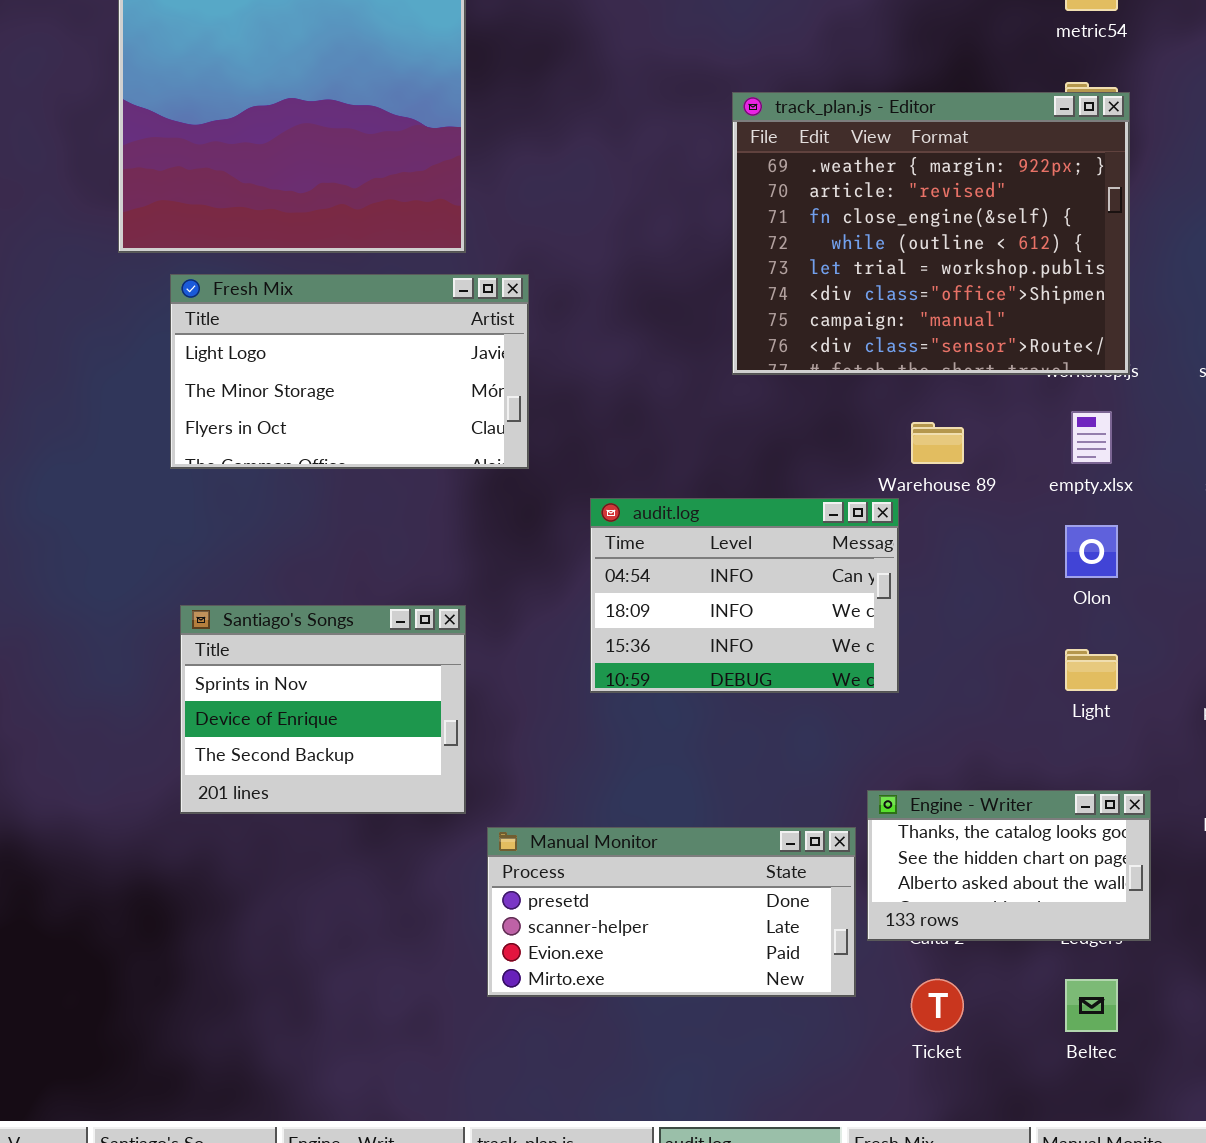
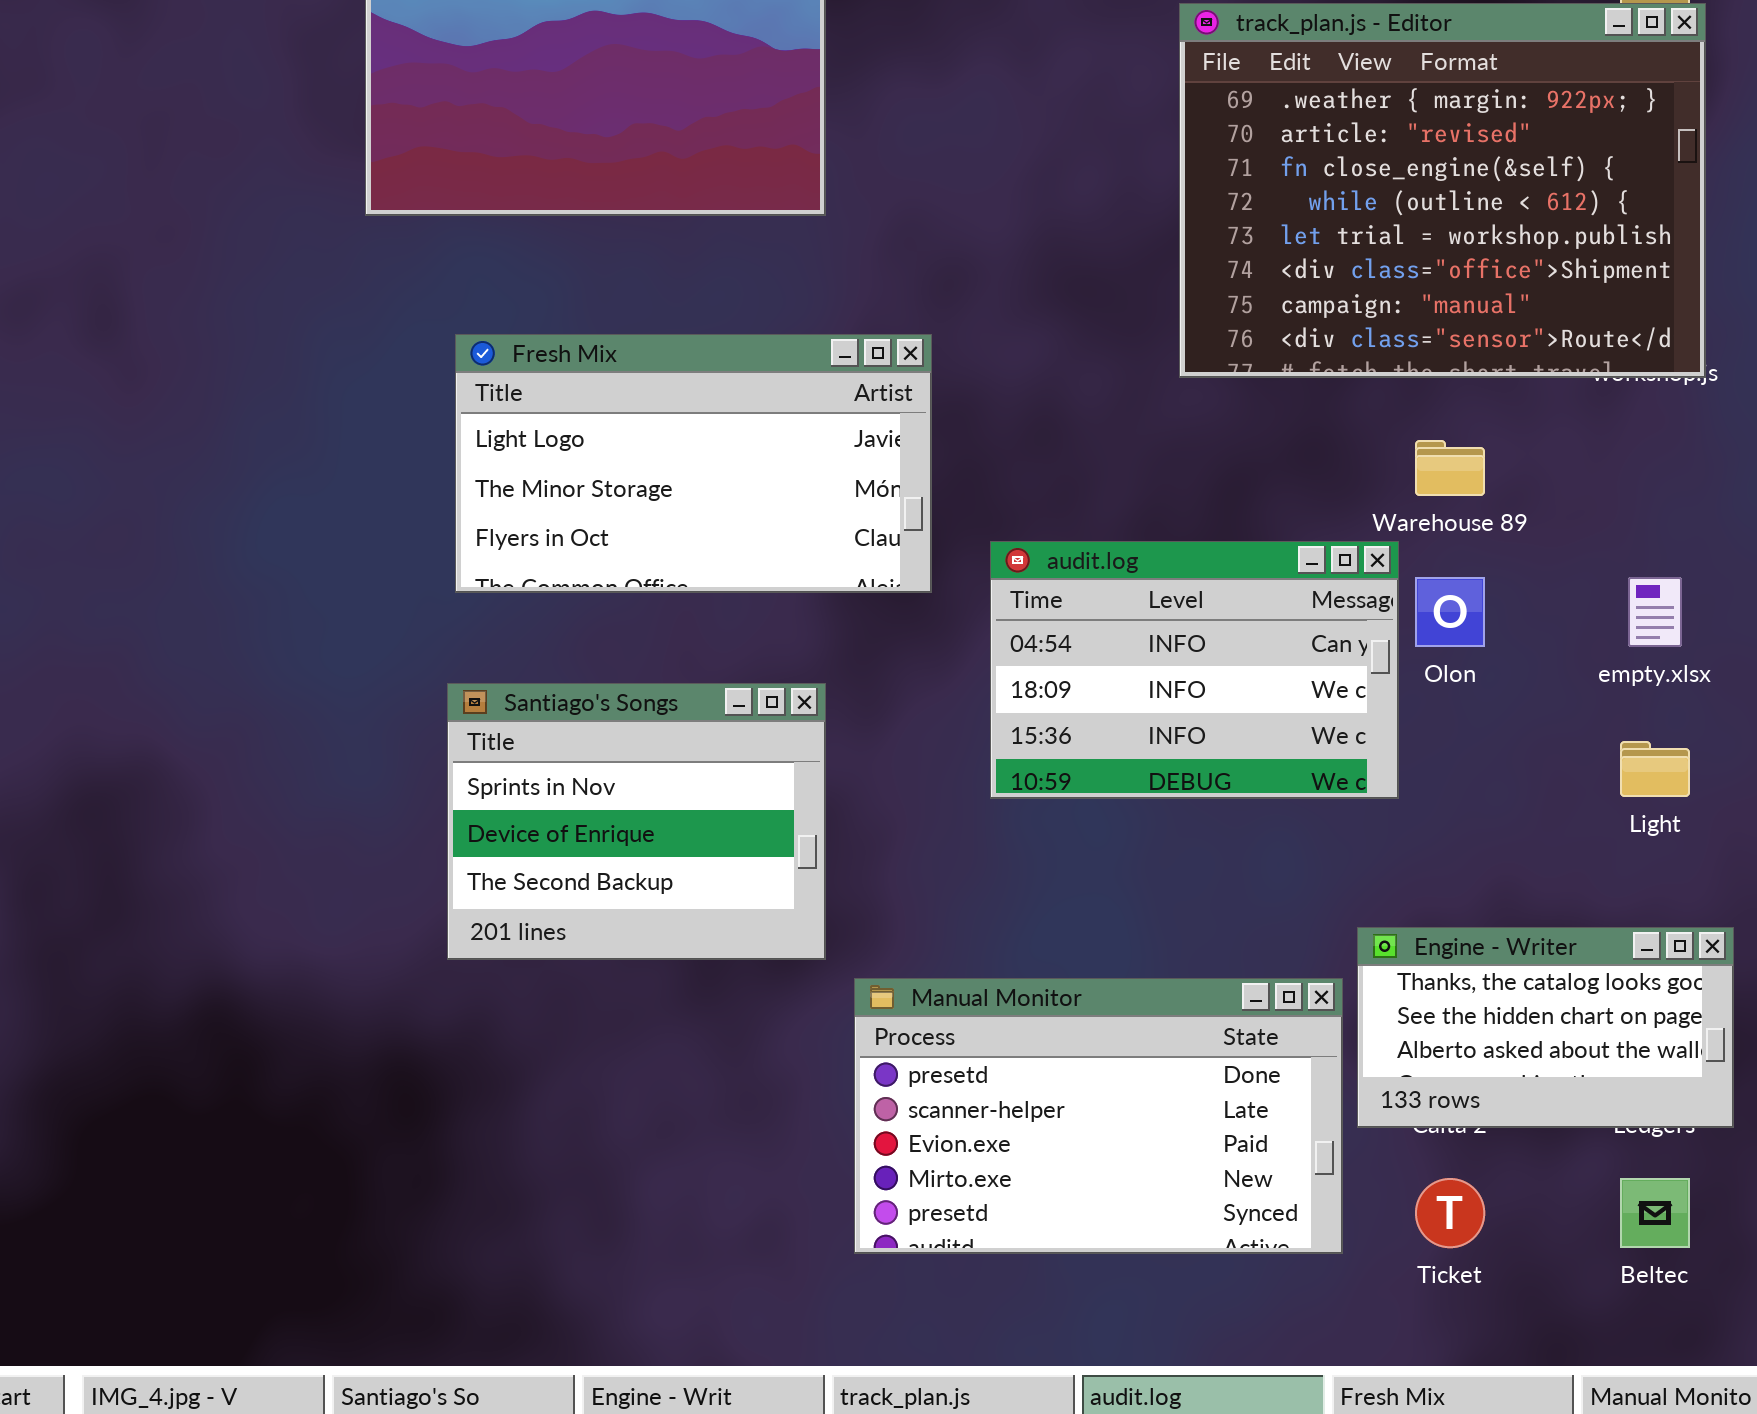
Fresh Mix: [170,274,529,469] -> [455,334,932,593], moved
empty.xlsx: [1071,411,1112,464] -> [1628,577,1682,647], moved
Olon: [1065,525,1118,578] -> [1415,577,1485,647], moved
Manual Monitor: [487,827,856,997] -> [854,978,1343,1254], resized

